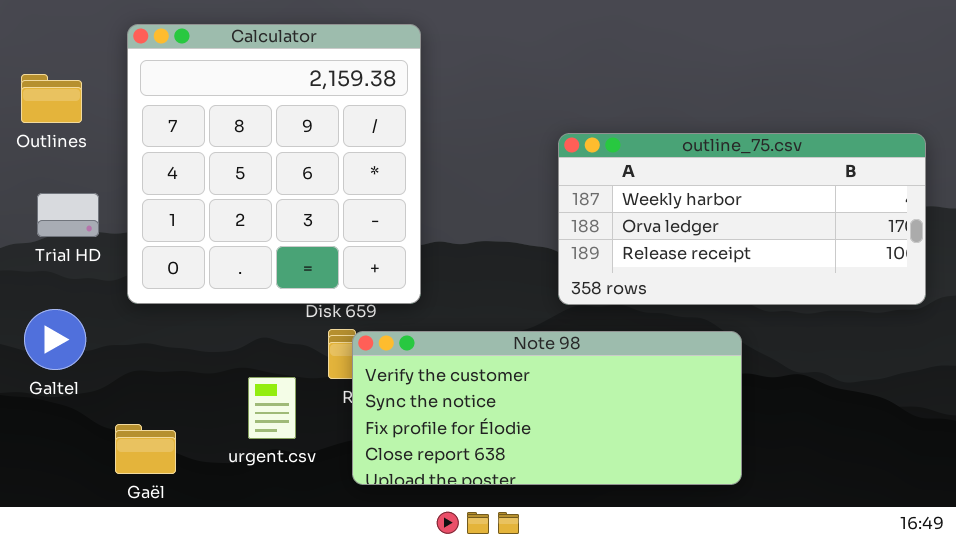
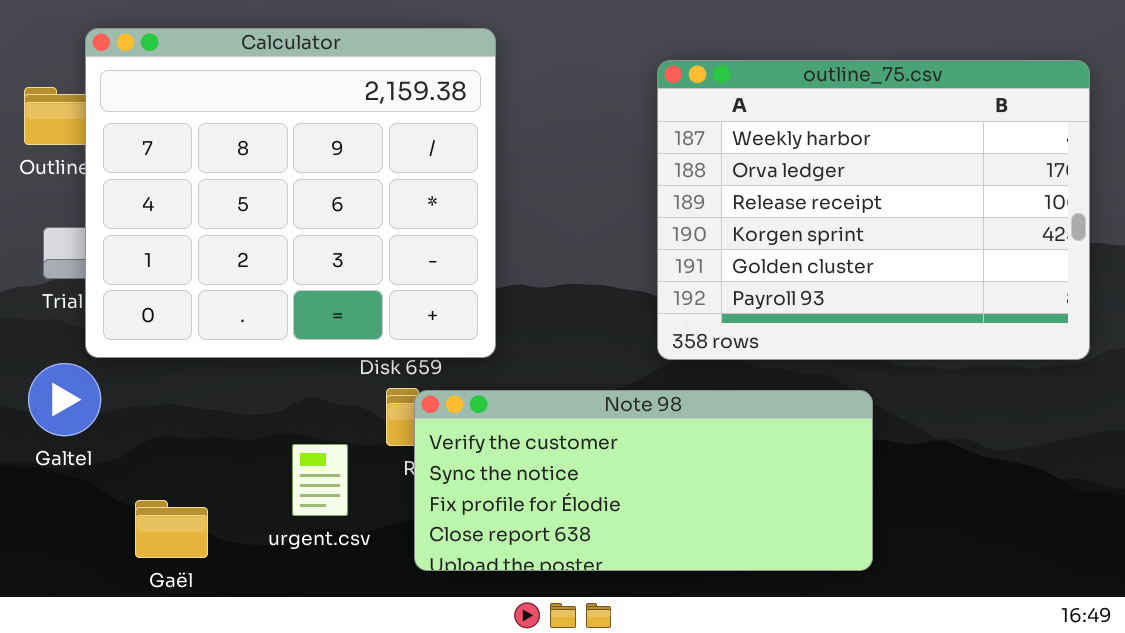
Calculator: [127,24,421,304] -> [85,28,496,358], resized
outline_75.csv: [558,133,926,305] -> [657,60,1090,360], resized

